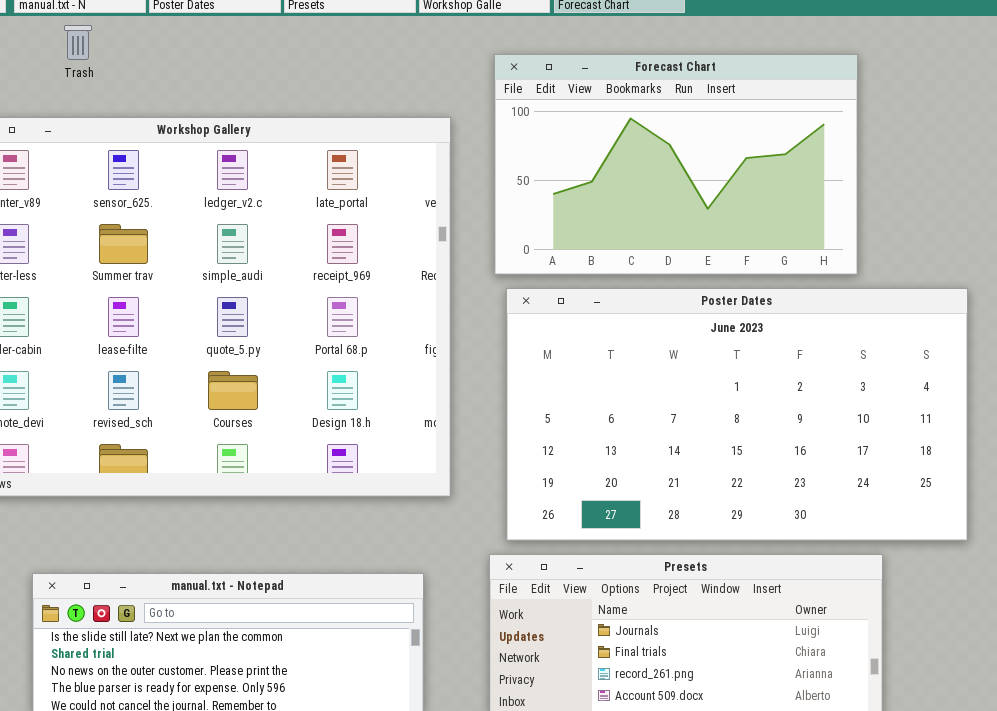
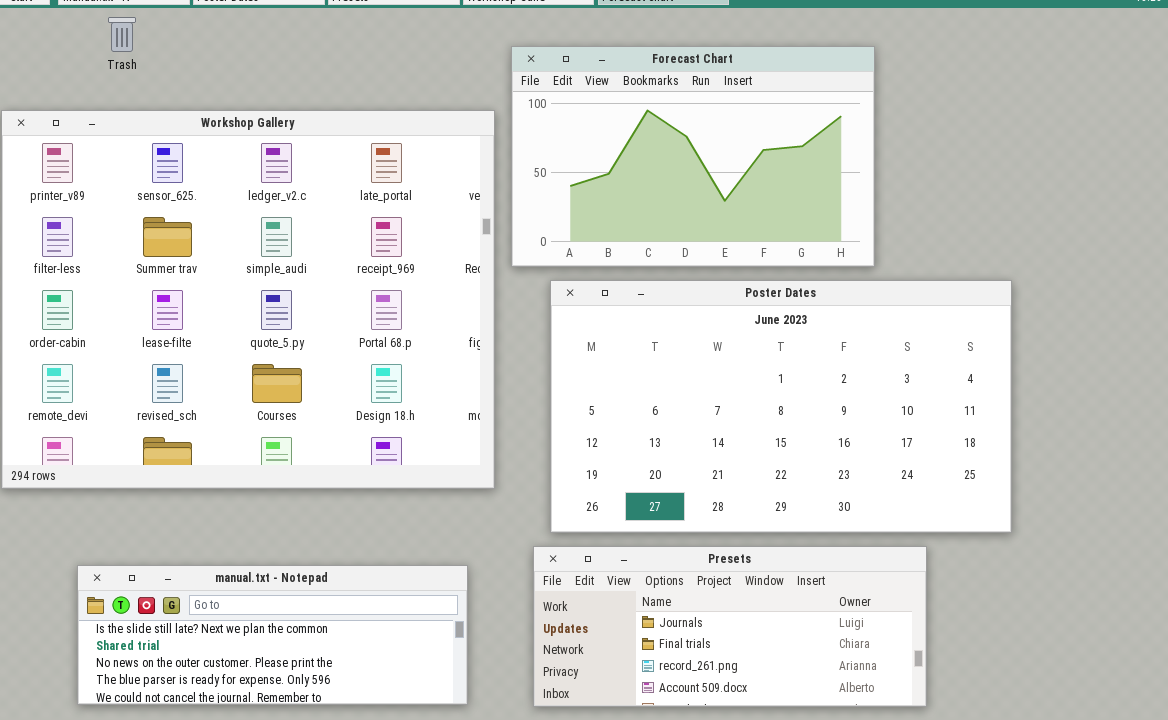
Forecast Chart: [494,54,858,275] -> [511,46,875,267], moved

